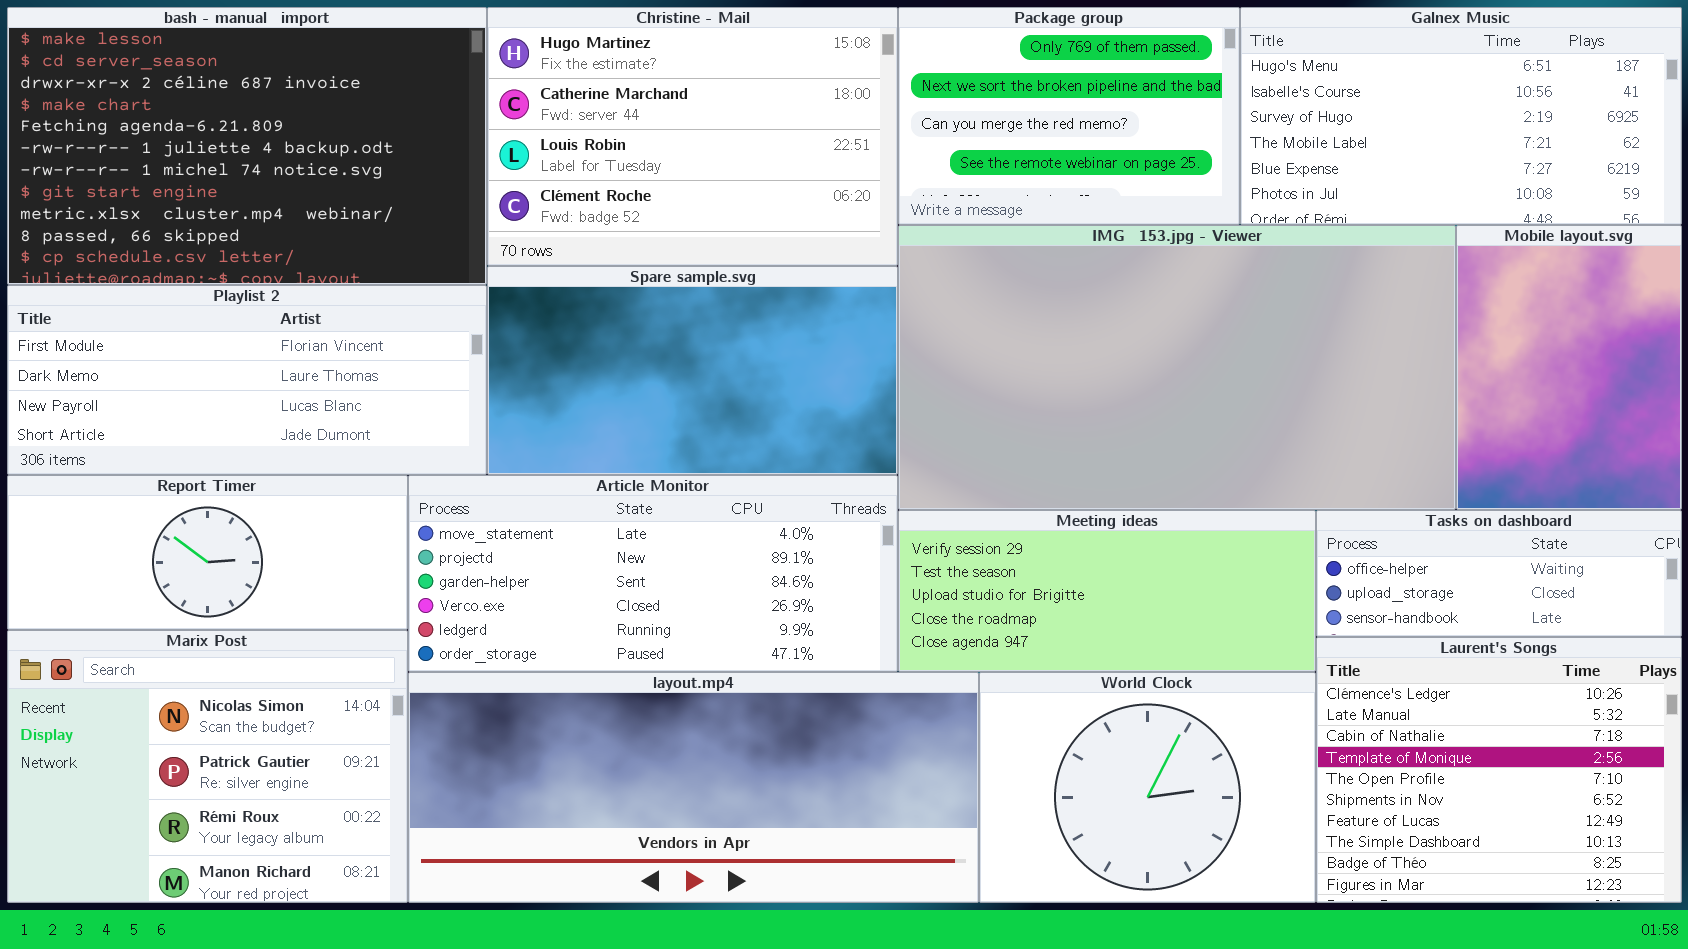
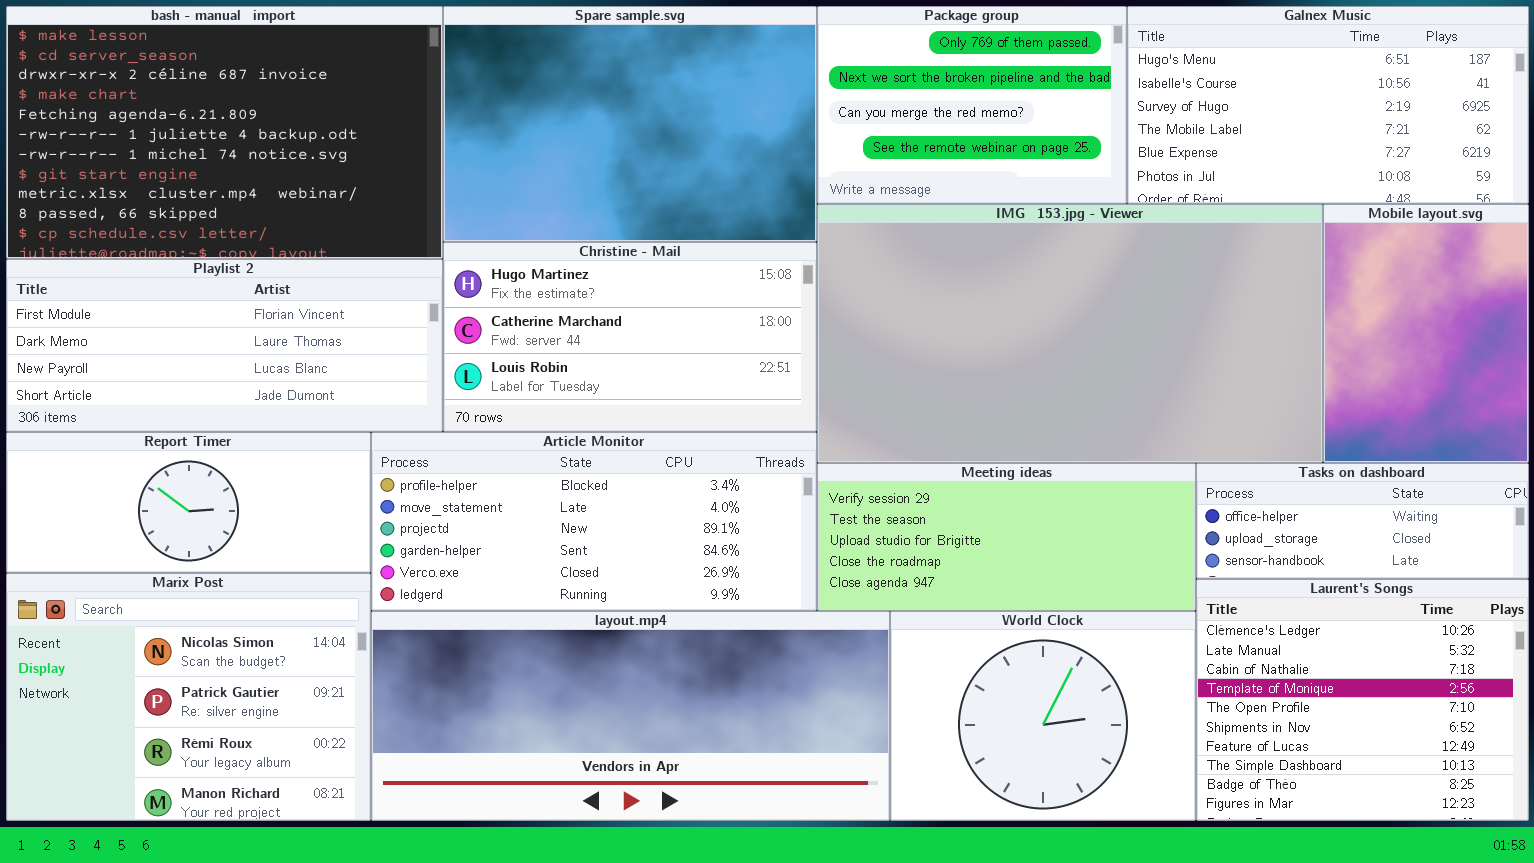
Christine - Mail: [487,7,898,266] -> [443,242,817,432], moved, resized
Spare sample.svg: [487,266,898,475] -> [443,6,817,242], moved, resized
Article Monitor: [408,475,898,672] -> [371,432,817,611], scrolled up 1 row

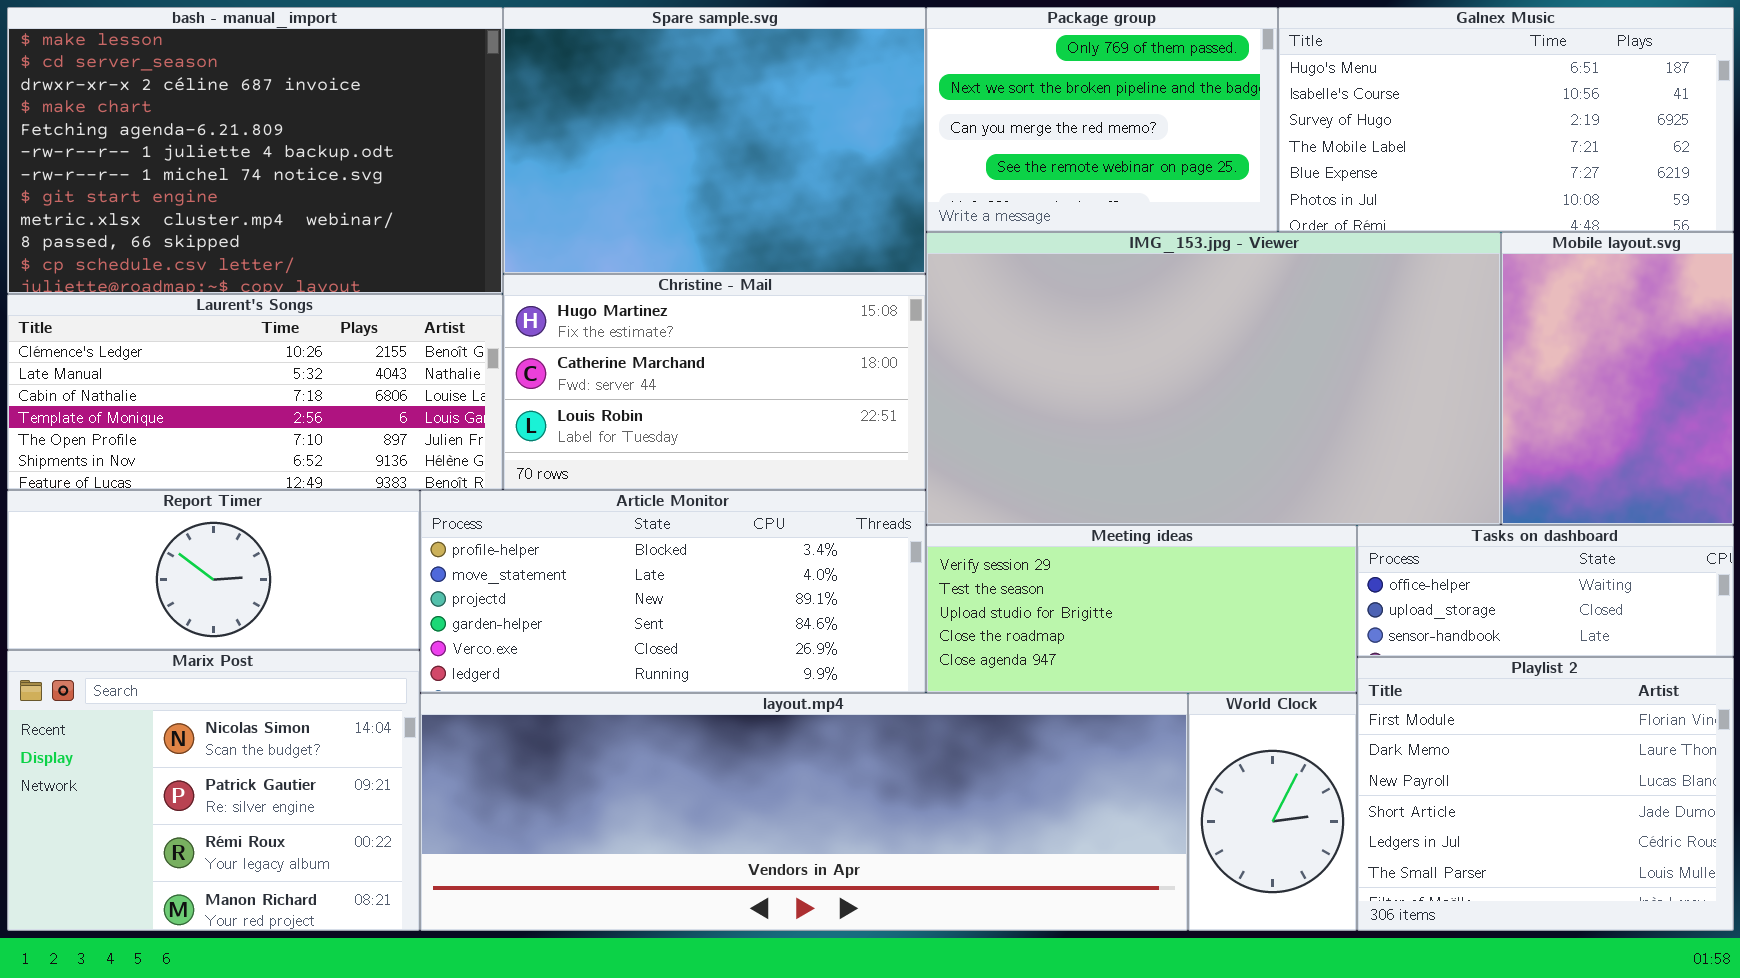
Playlist 2: [6,259,443,432] -> [1357,657,1734,931], moved, resized
Laurent's Songs: [1196,579,1529,821] -> [7,294,503,490], moved, resized
layout.mp4: [371,611,890,821] -> [420,693,1188,931], resized
World Clock: [890,611,1196,821] -> [1188,693,1357,931], resized

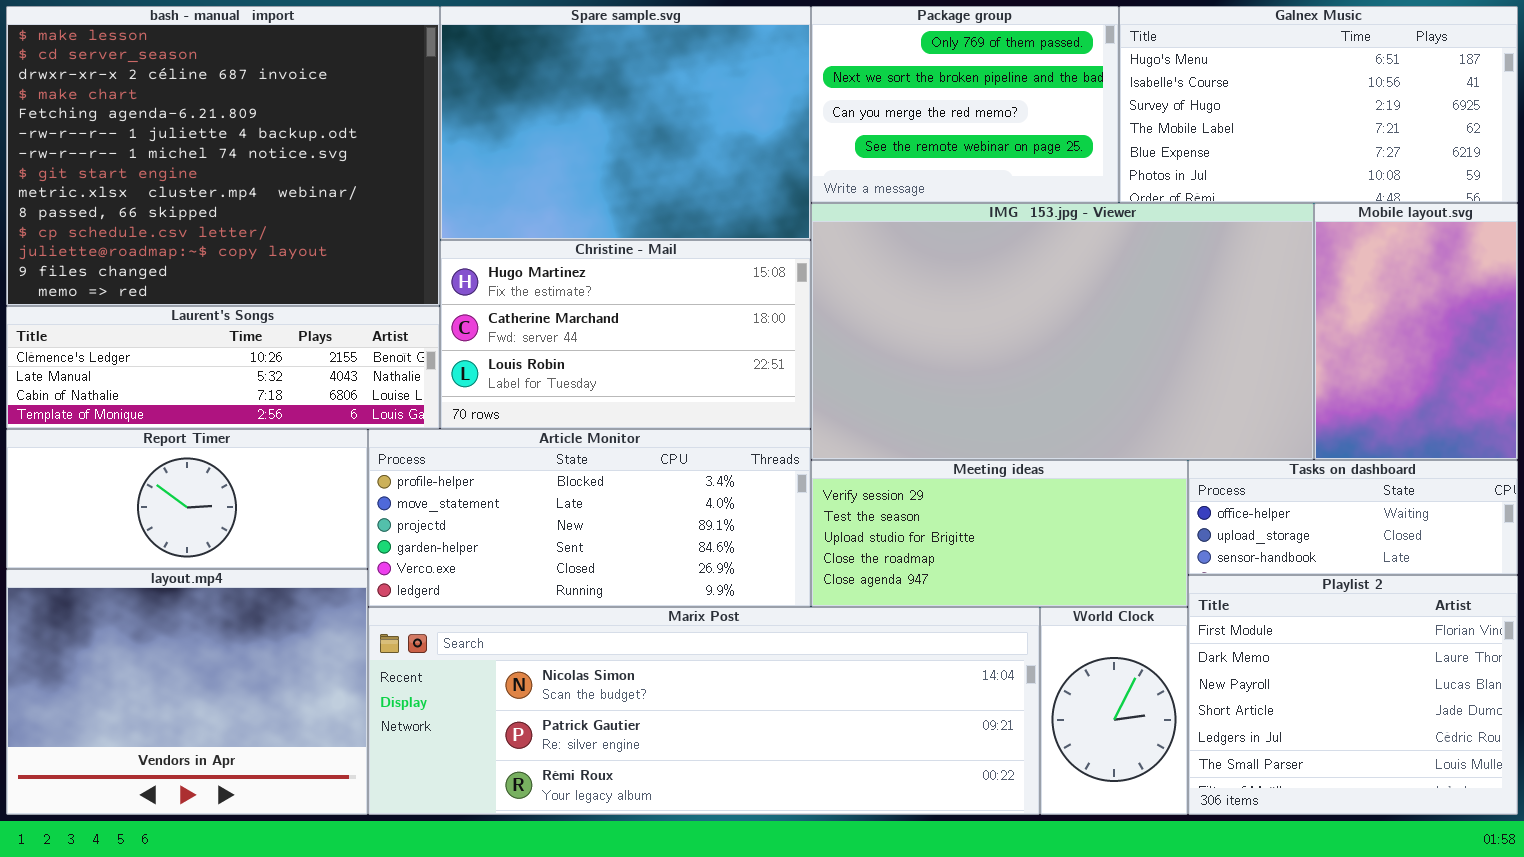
bash - manual_import: [7,7,503,294] -> [6,6,440,306], resized
Laurent's Songs: [7,294,503,490] -> [6,306,440,429], resized
Marix Post: [7,650,420,931] -> [368,607,1040,815], moved, resized
layout.mp4: [420,693,1188,931] -> [6,569,368,815], moved, resized

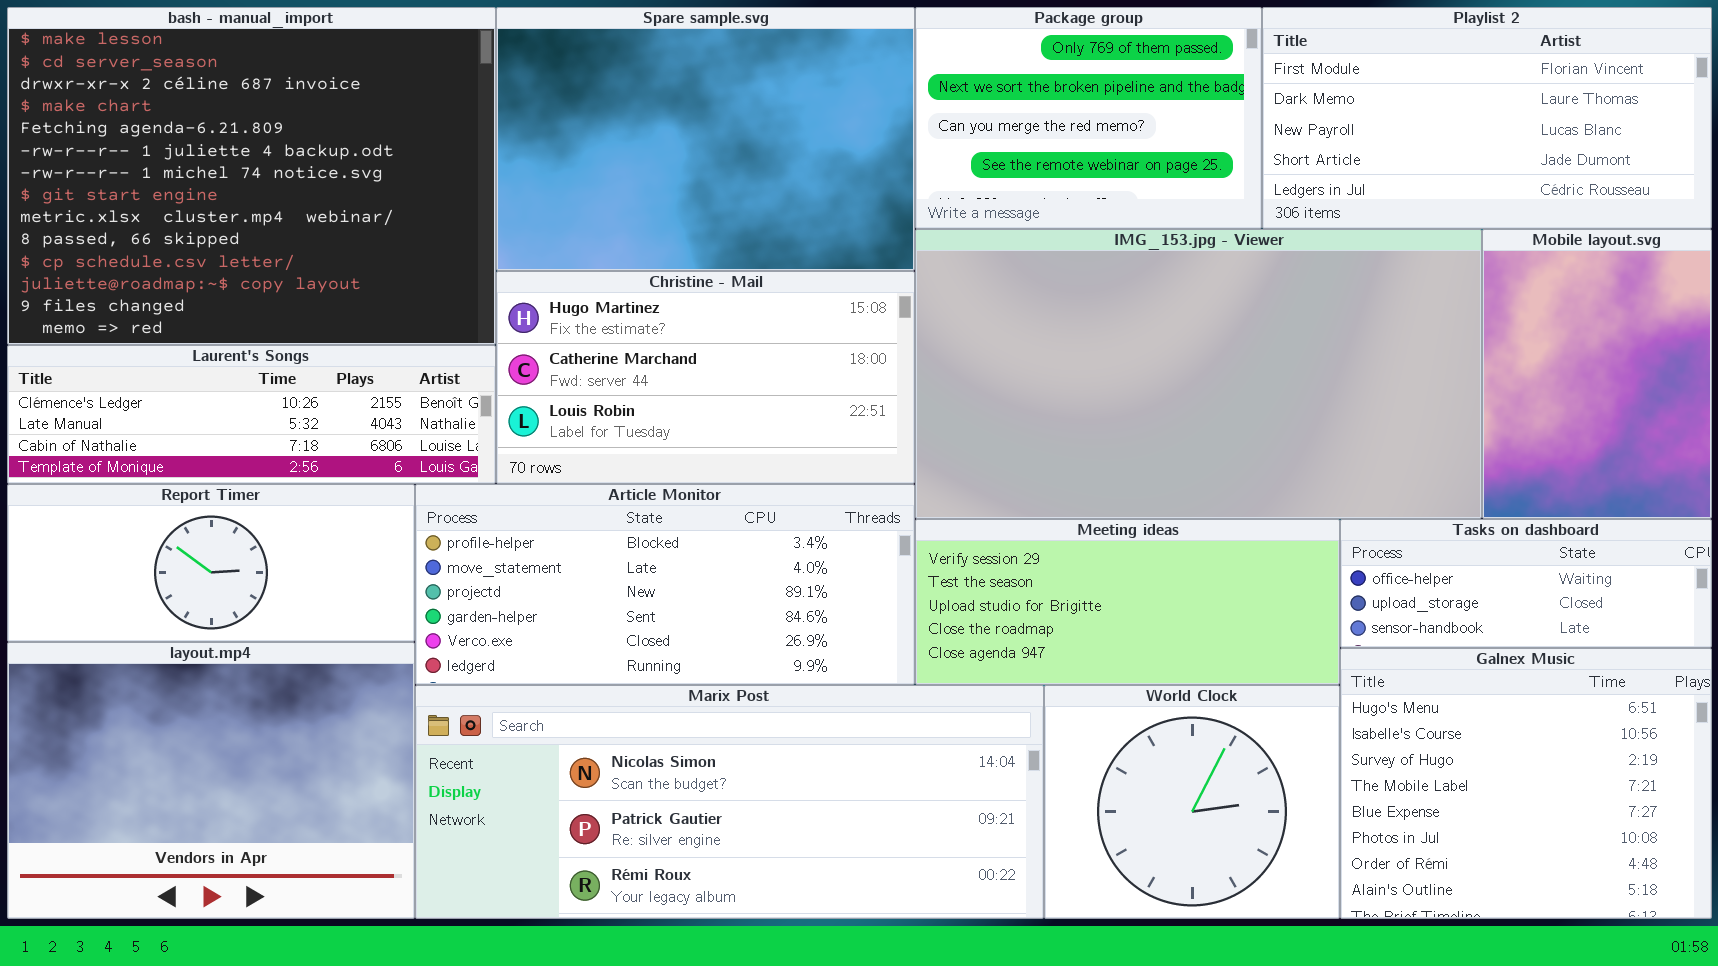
Galnex Music: [1119,6,1518,203] -> [1340,648,1712,919], moved, resized
Playlist 2: [1188,575,1518,815] -> [1262,7,1712,229], moved, resized
Marix Post: [368,607,1040,815] -> [415,685,1044,919], resized
World Clock: [1040,607,1188,815] -> [1044,685,1340,919], resized

